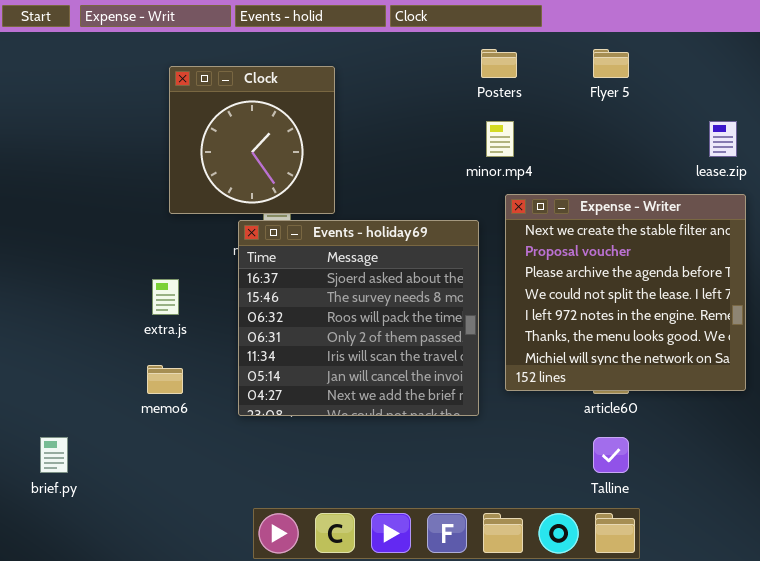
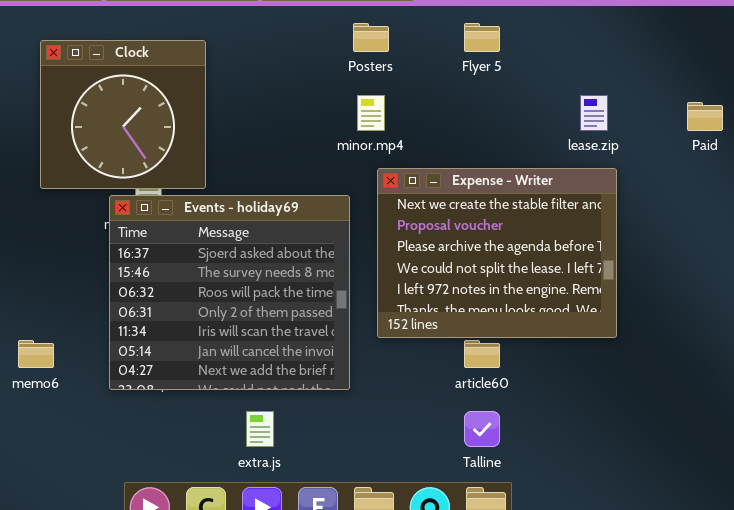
Expense - Writer: [505,194,746,391] -> [377,168,617,338], resized
extra.js: [152,279,179,315] -> [246,411,274,447], moved

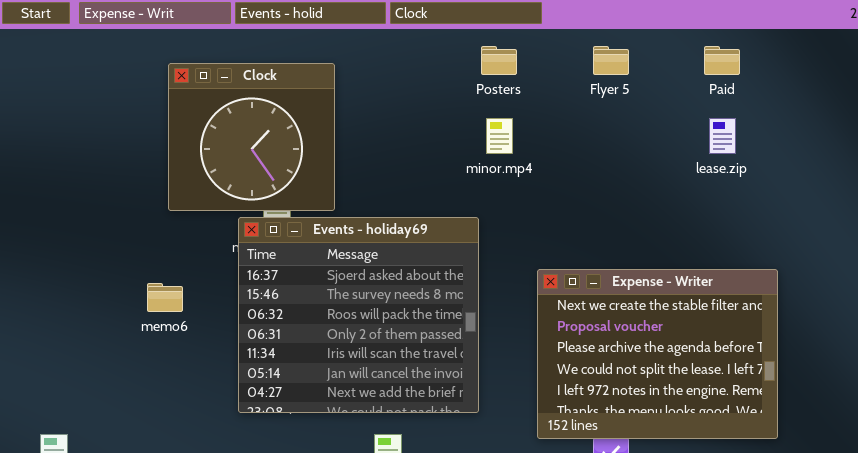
Paid: [687,102,723,131] -> [704,46,740,75], moved
Expense - Writer: [377,168,617,338] -> [537,269,778,439], moved
memo6: [18,340,54,368] -> [147,283,183,312], moved

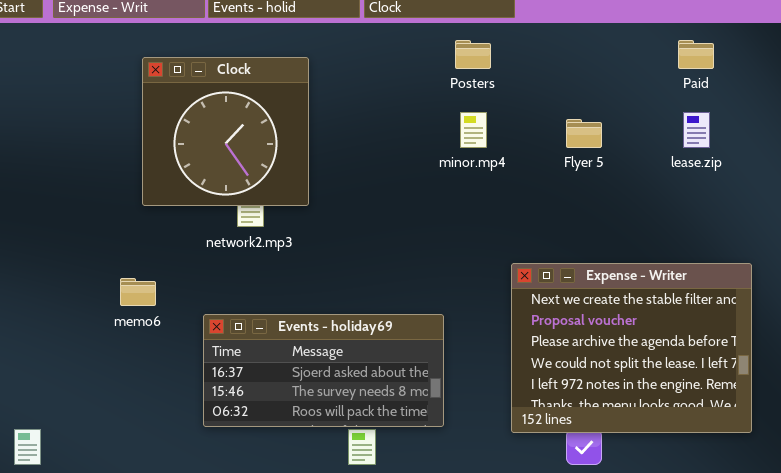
Flyer 5: [593,46,629,75] -> [566,119,602,148], moved
Events - holiday69: [238,217,479,413] -> [203,314,444,427], moved, resized

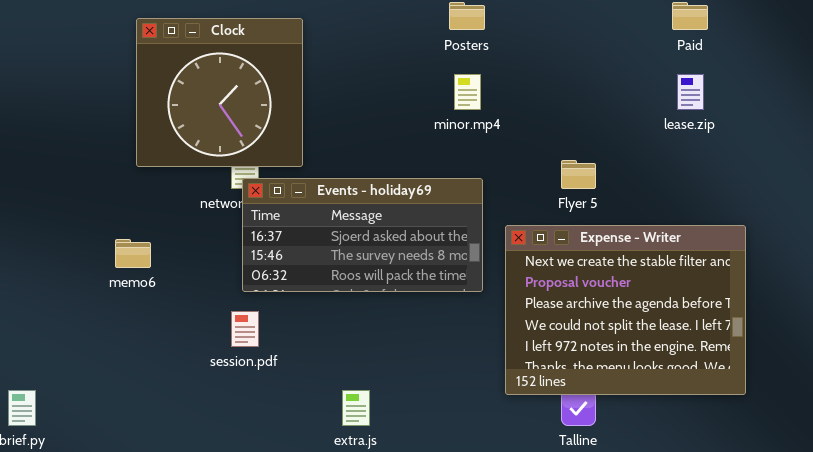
Flyer 5: [566,119,602,148] -> [561,160,596,189], moved
Events - holiday69: [203,314,444,427] -> [242,178,483,292], moved

